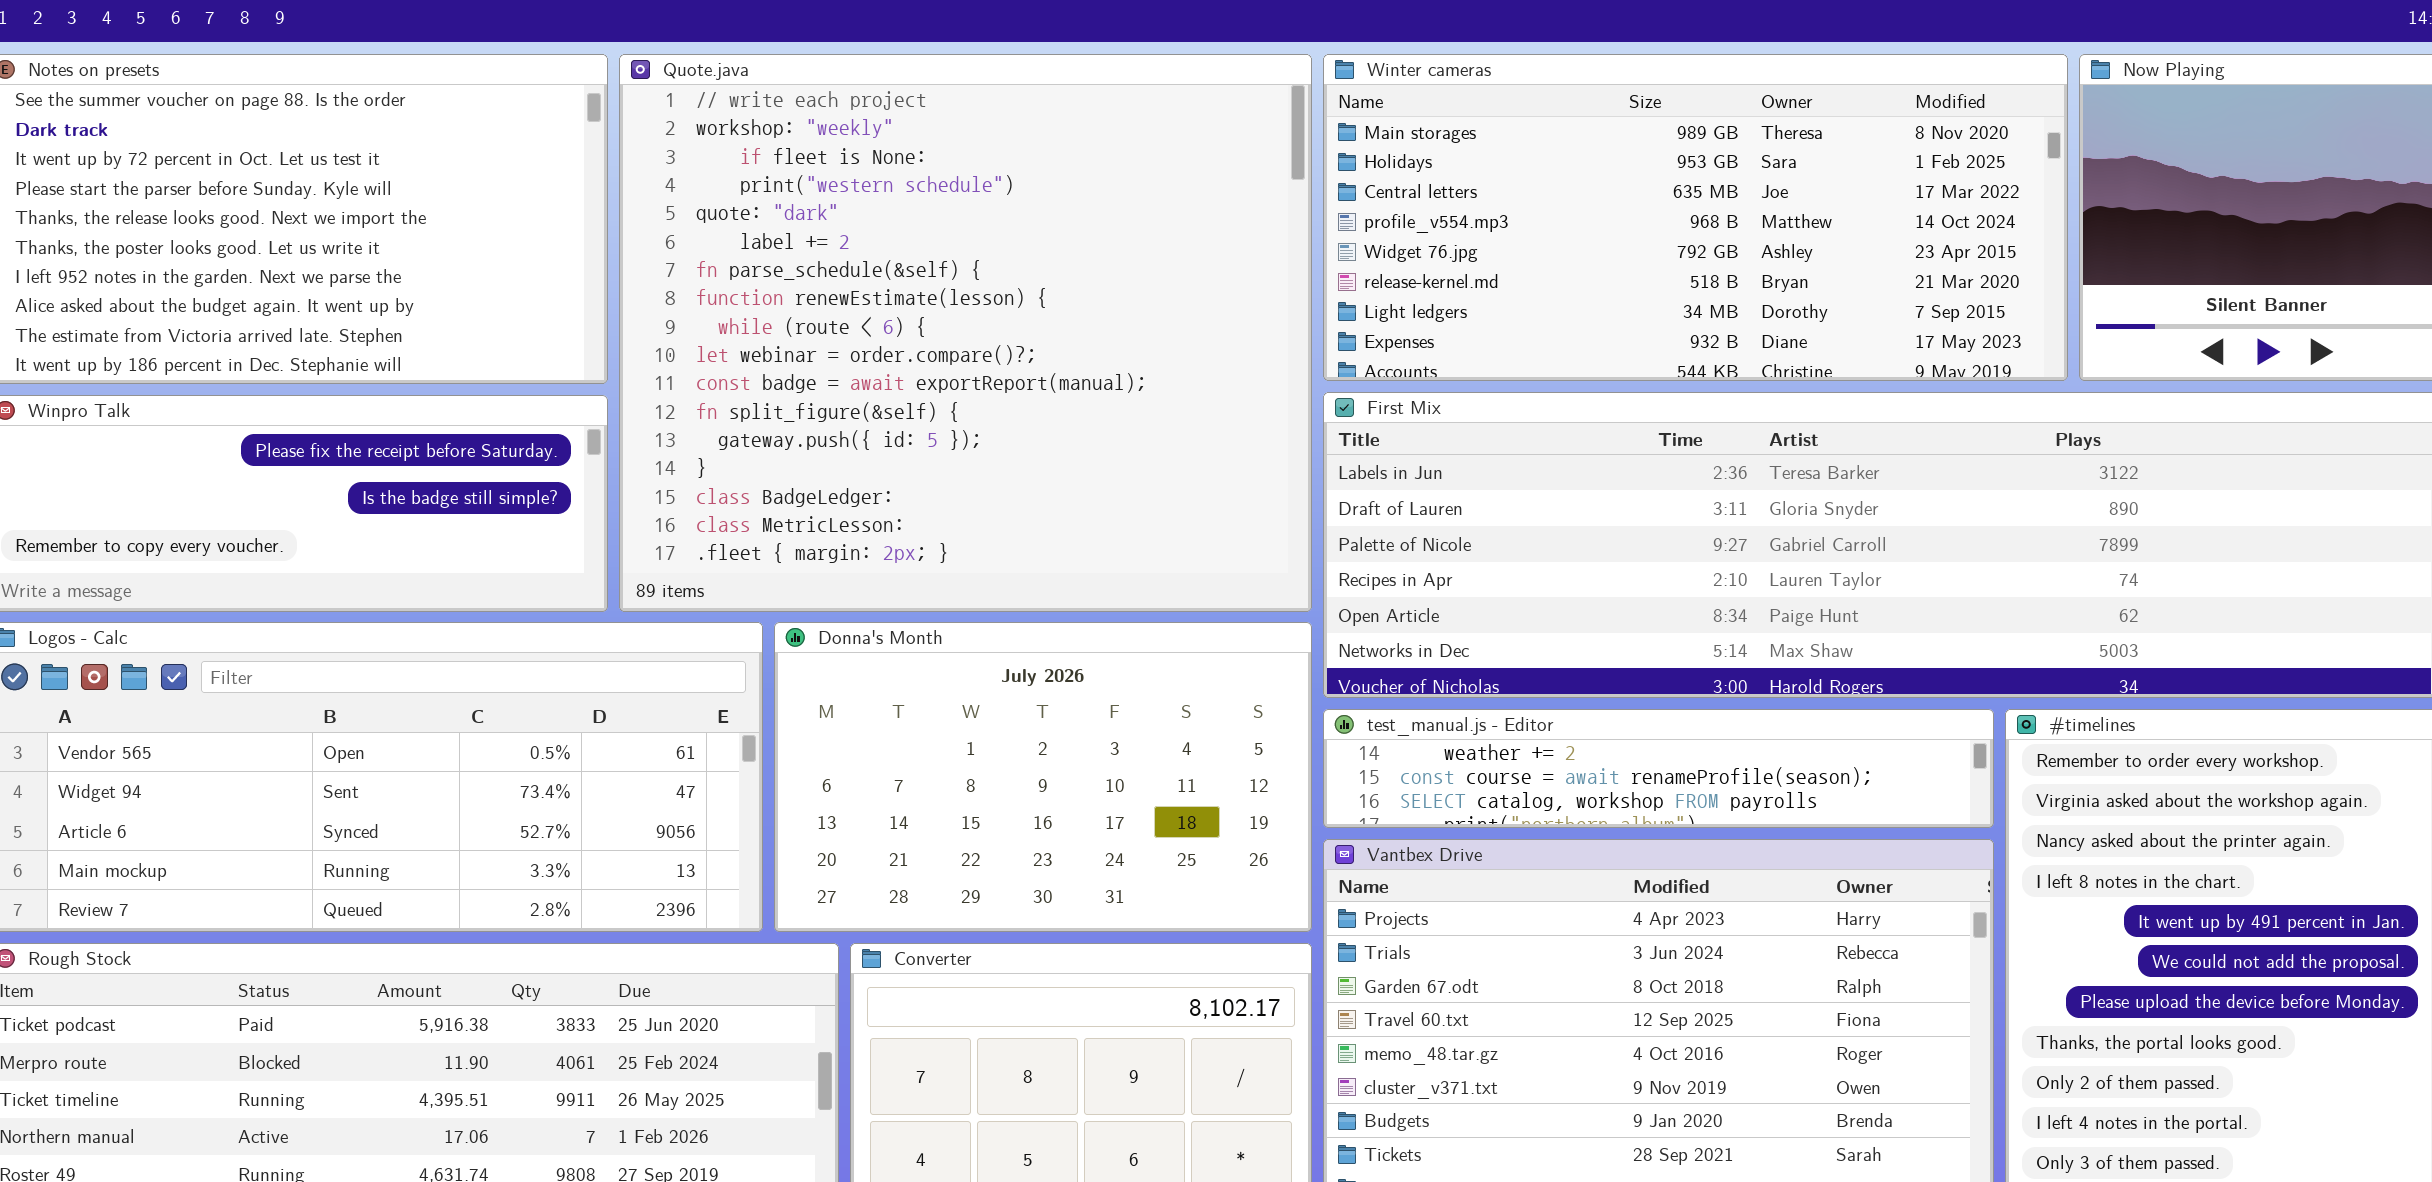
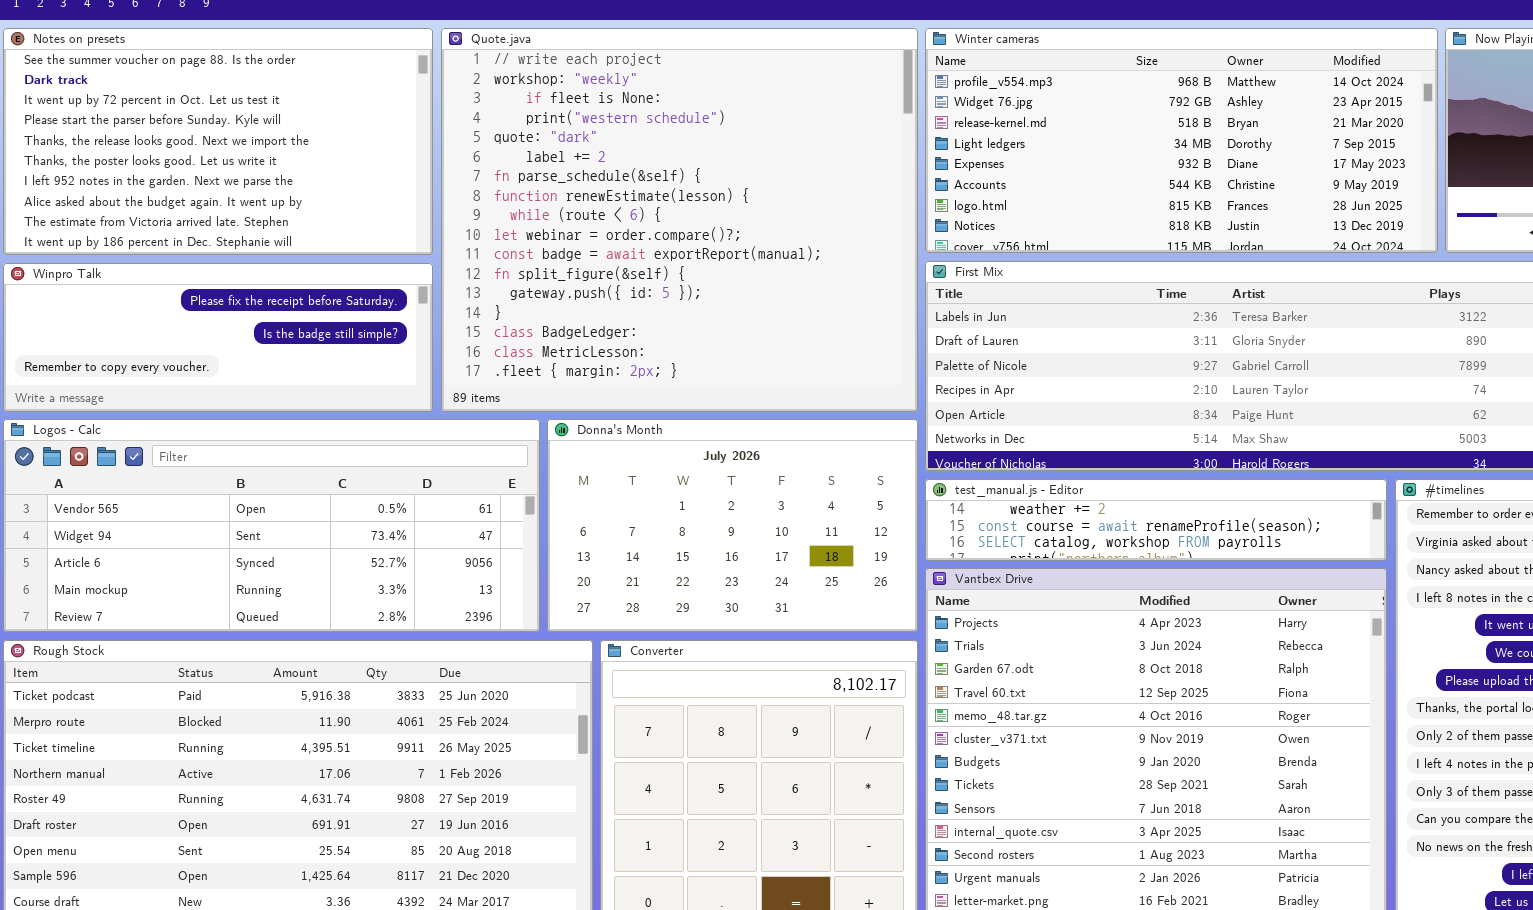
Winter cameras: [1323,54,2068,381] -> [925,28,1438,253], scrolled down 3 rows

